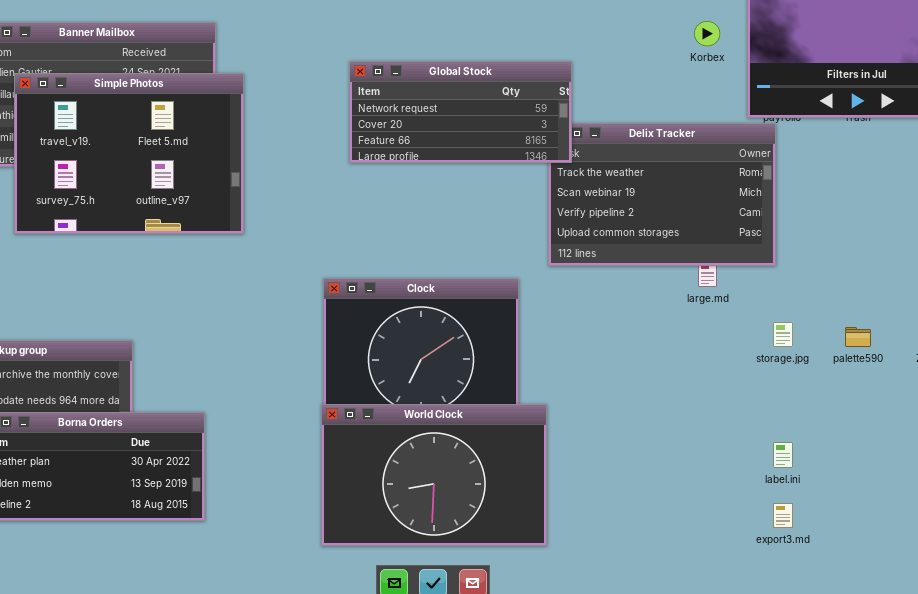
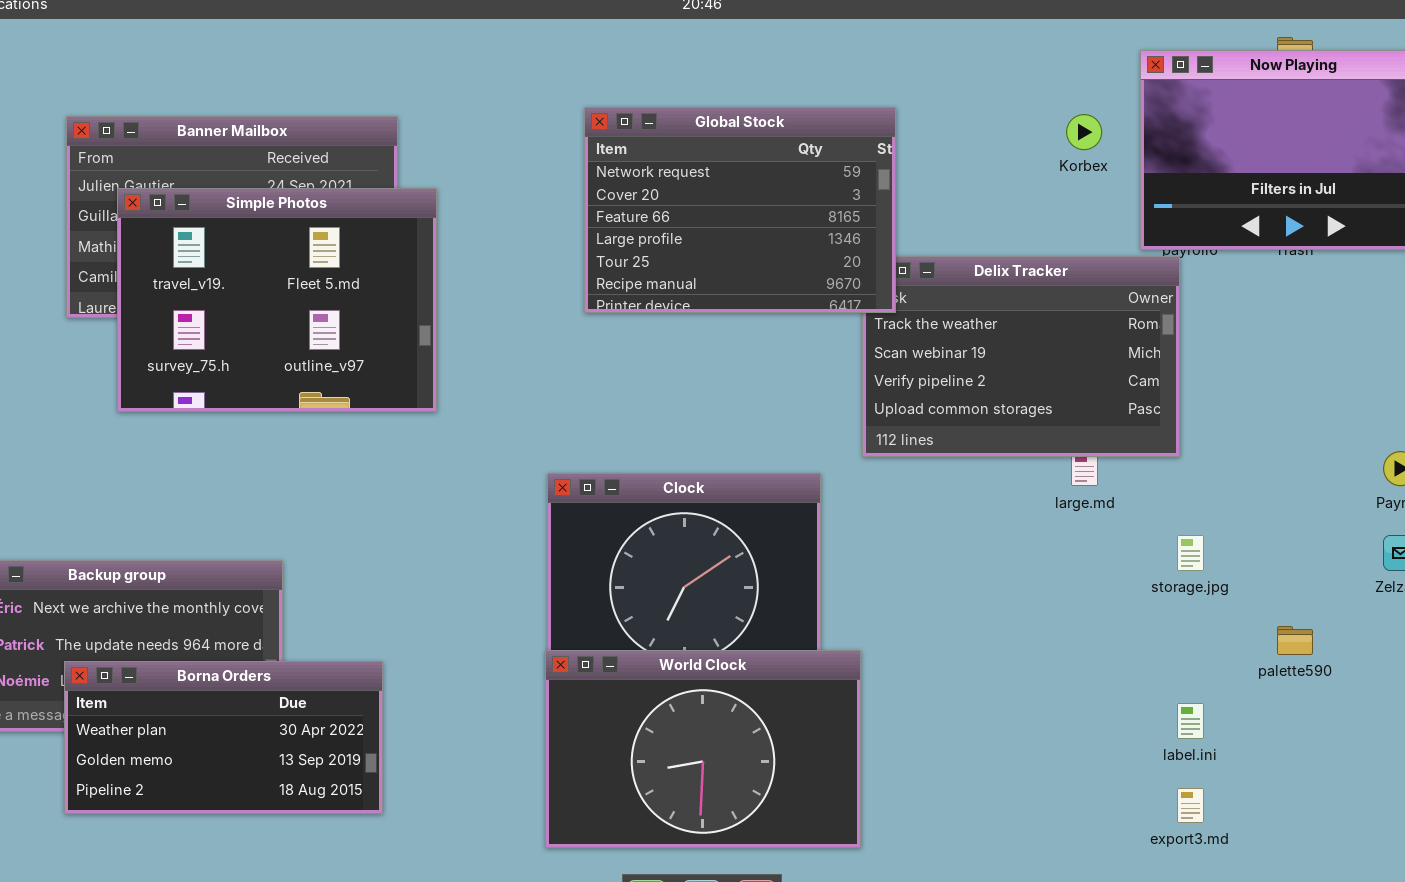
Global Stock: [349,61,572,163] -> [584,107,896,313], resized
palette590: [845,327,871,347] -> [1277,626,1313,655], moved

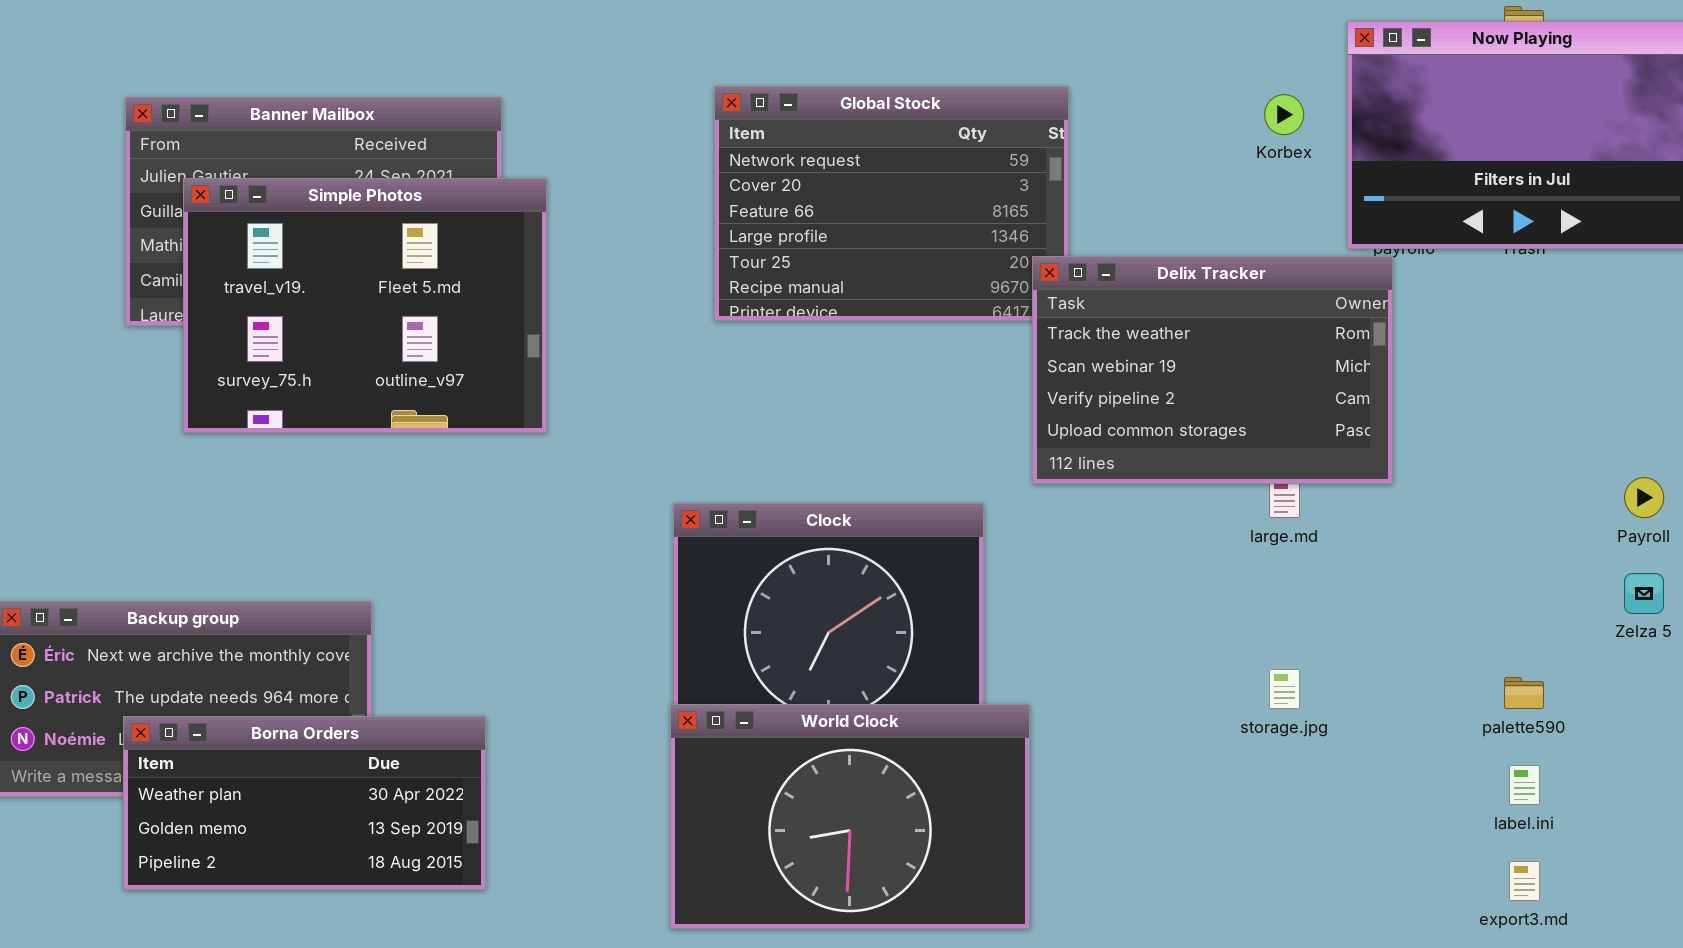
Delix Tracker: [862,256,1180,457] -> [1032,256,1393,484], raised
storage.jpg: [1177,535,1204,571] -> [1269,669,1300,709], moved
label.ini: [1177,703,1204,739] -> [1509,765,1540,805], moved
export3.md: [1177,788,1204,823] -> [1509,861,1540,901], moved

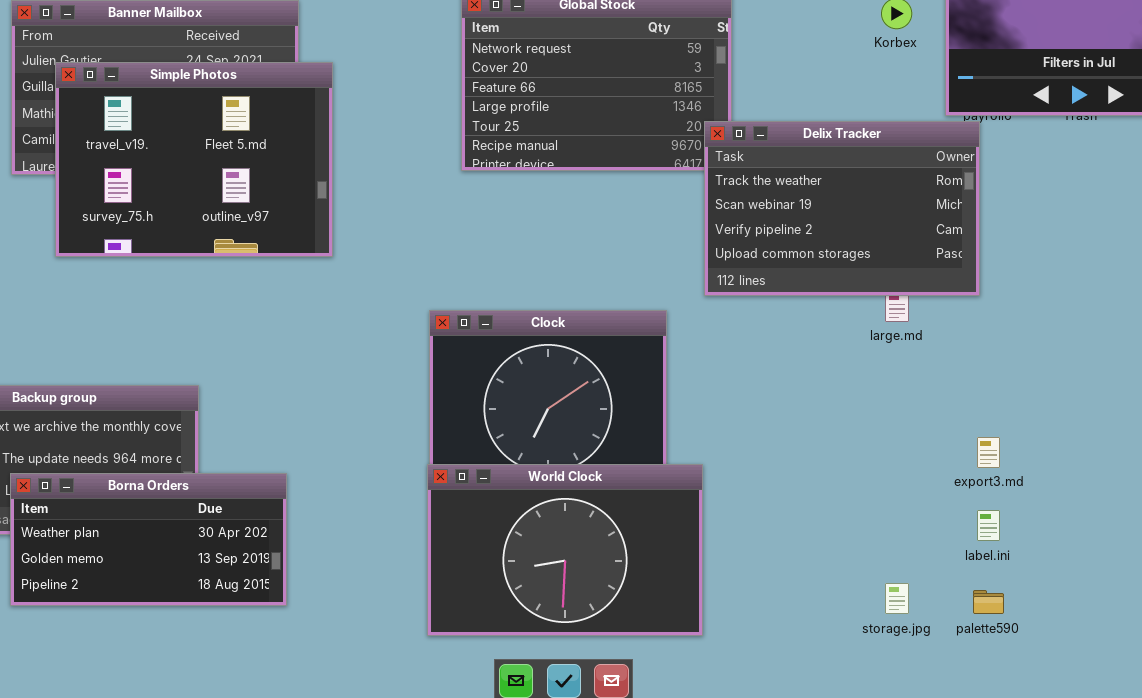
storage.jpg: [1269,669,1300,709] -> [885,583,909,614], moved
palette590: [1504,677,1544,709] -> [973,590,1004,614], moved
label.ini: [1509,765,1540,805] -> [977,510,1000,541], moved
export3.md: [1509,861,1540,901] -> [977,437,1000,468], moved

